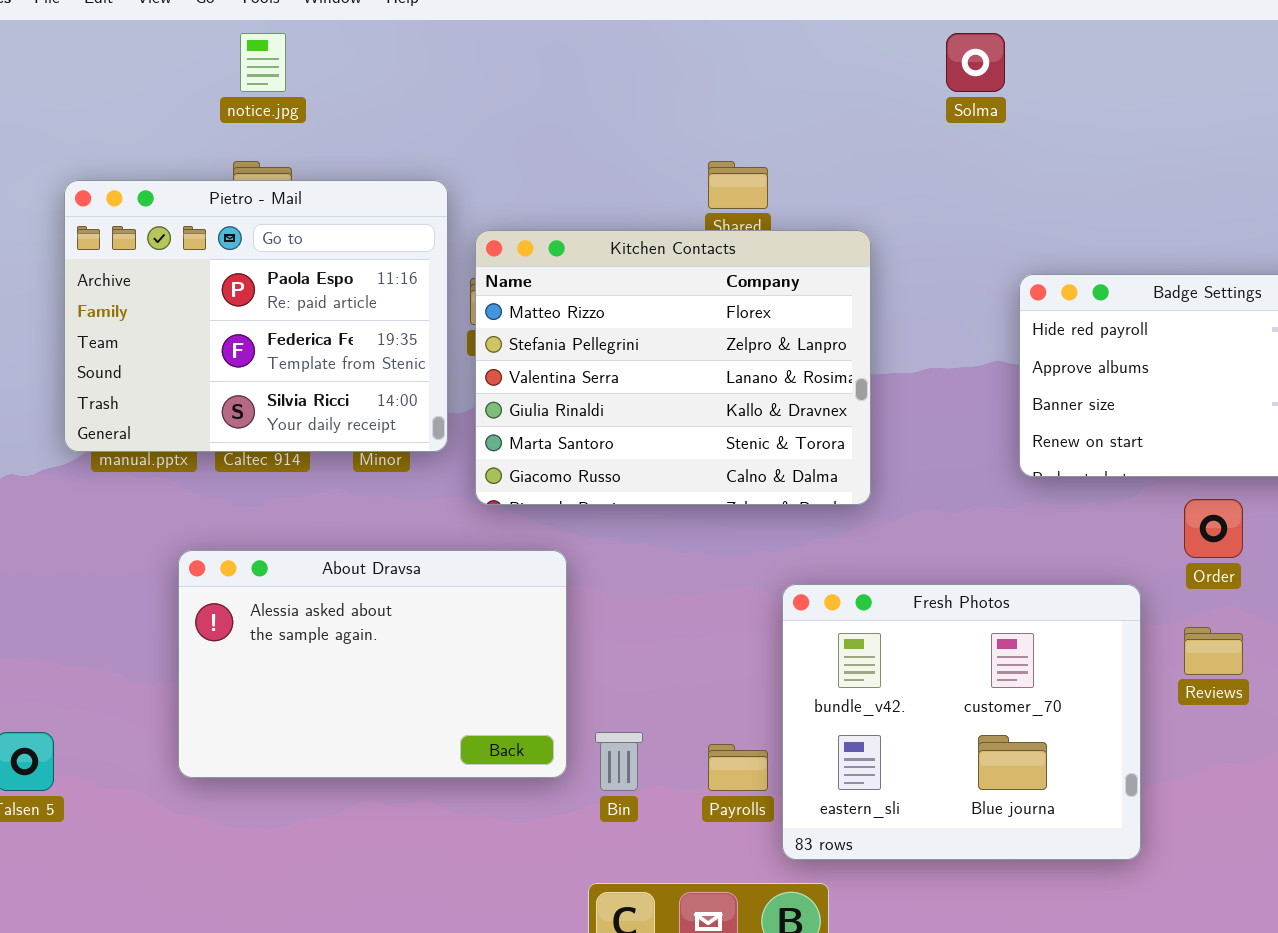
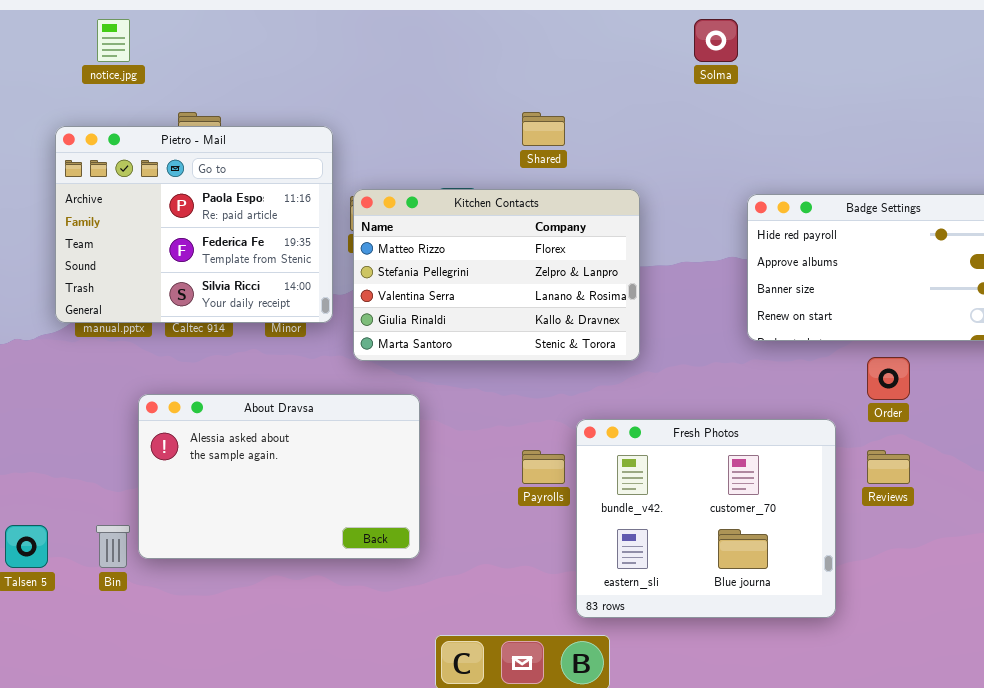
notice.jpg: [240,33,286,92] -> [97,19,130,62], moved
Kitchen Contacts: [475,230,871,505] -> [353,189,640,361], resized
Bin: [595,732,643,791] -> [96,525,130,568], moved
Payrolls: [708,744,768,791] -> [522,450,565,484], moved

